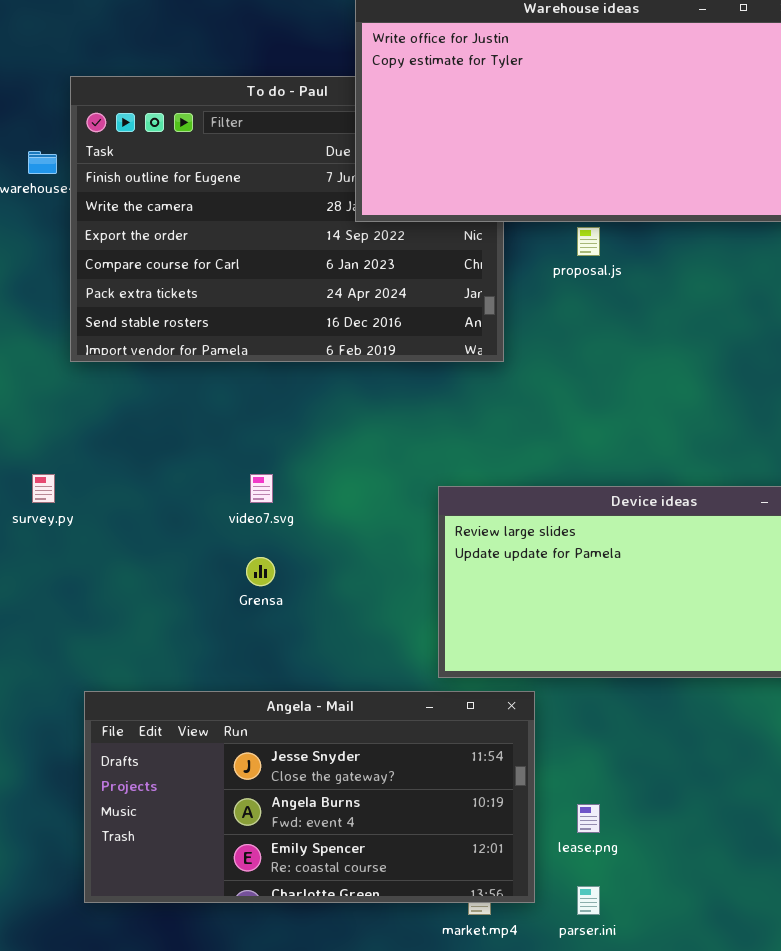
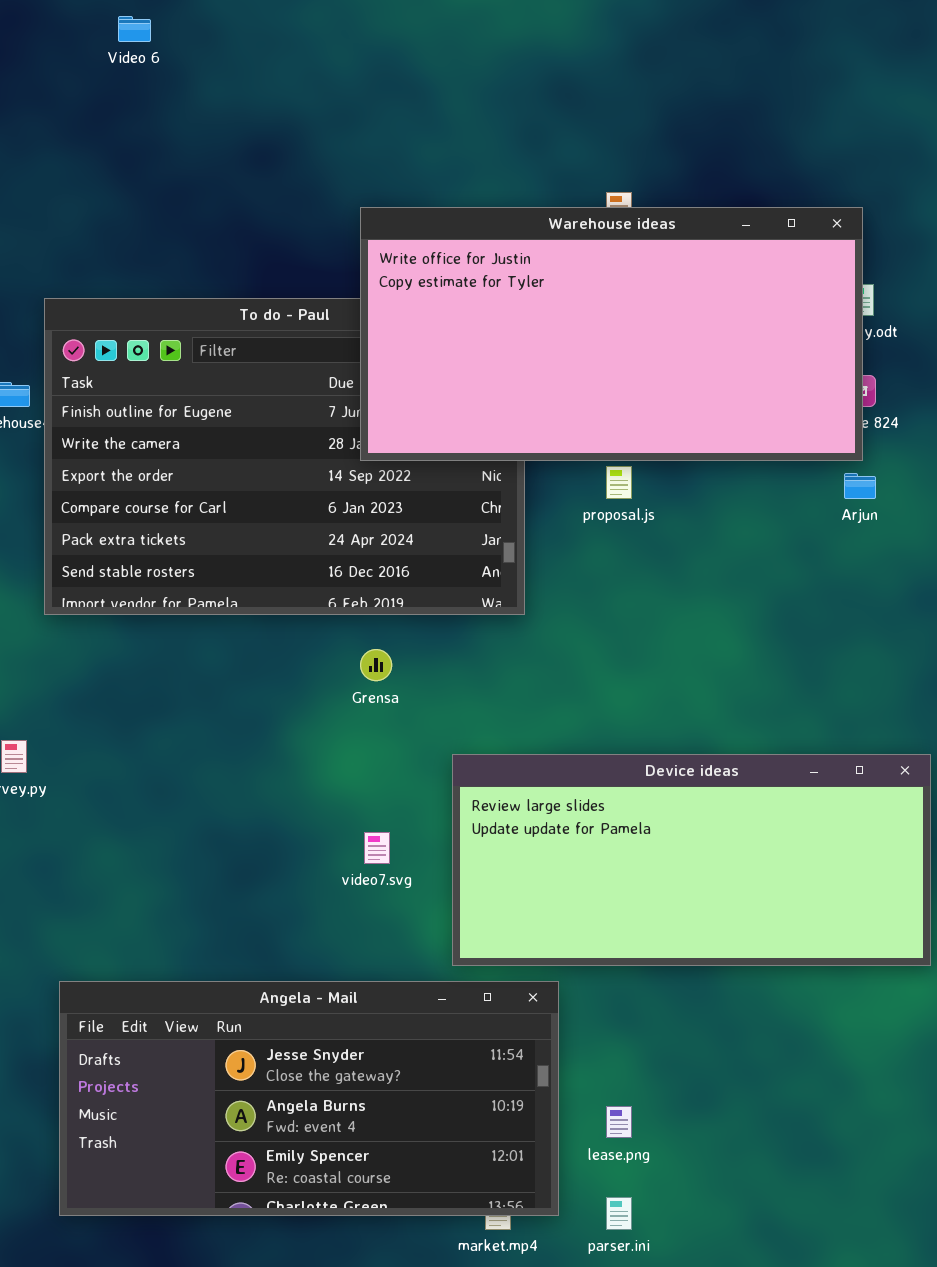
video7.svg: [250,474,273,503] -> [364,832,390,864], moved
Grensa: [246,557,275,586] -> [360,649,392,681], moved

